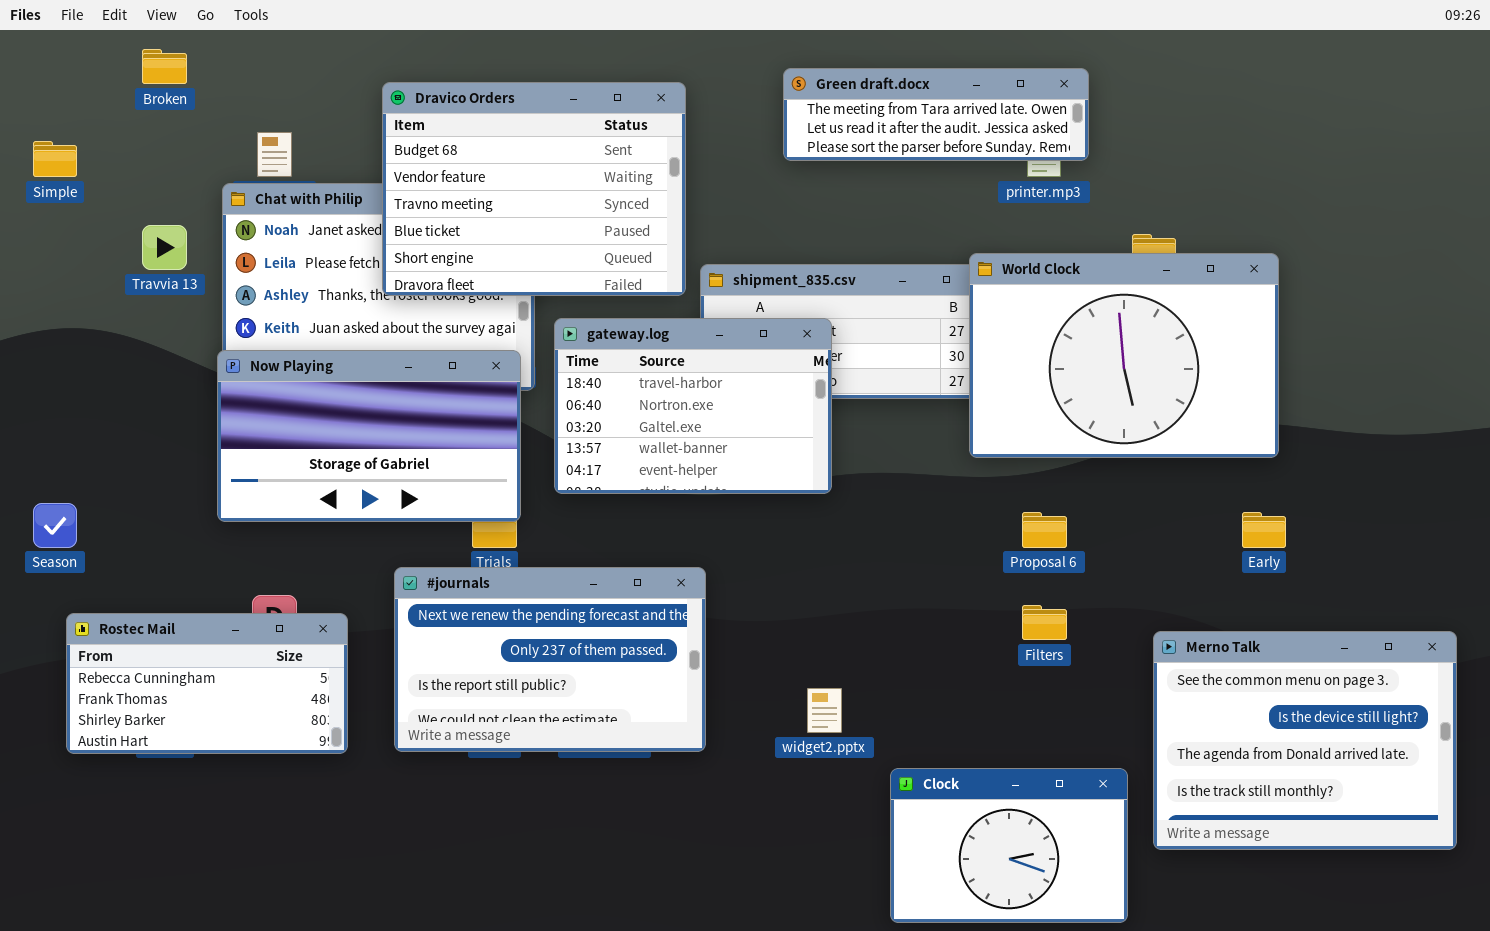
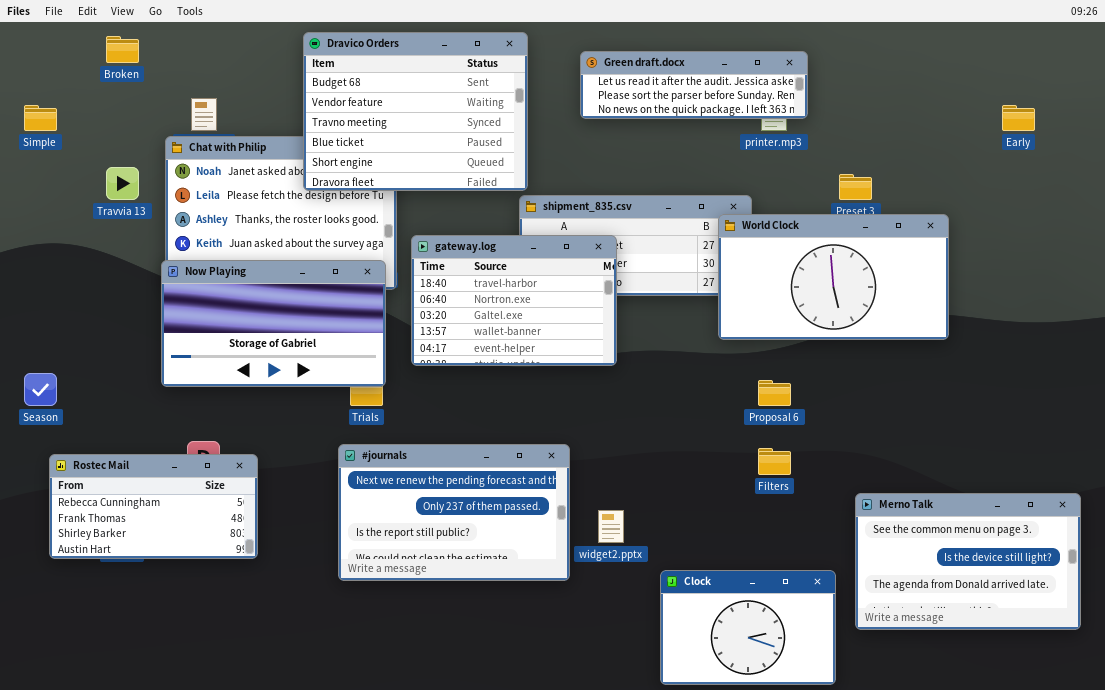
Green draft.docx: [783,68,1089,161] -> [580,51,808,119], scrolled down 1 row
Dravico Orders: [382,82,686,296] -> [303,32,528,191], moved
World Clock: [969,253,1279,458] -> [718,214,949,340], resized
Early: [1242,512,1286,548] -> [1002,105,1035,131], moved
#journals: [394,567,706,752] -> [338,444,570,581], moved
Merno Talk: [1153,631,1457,850] -> [855,493,1081,630], resized

